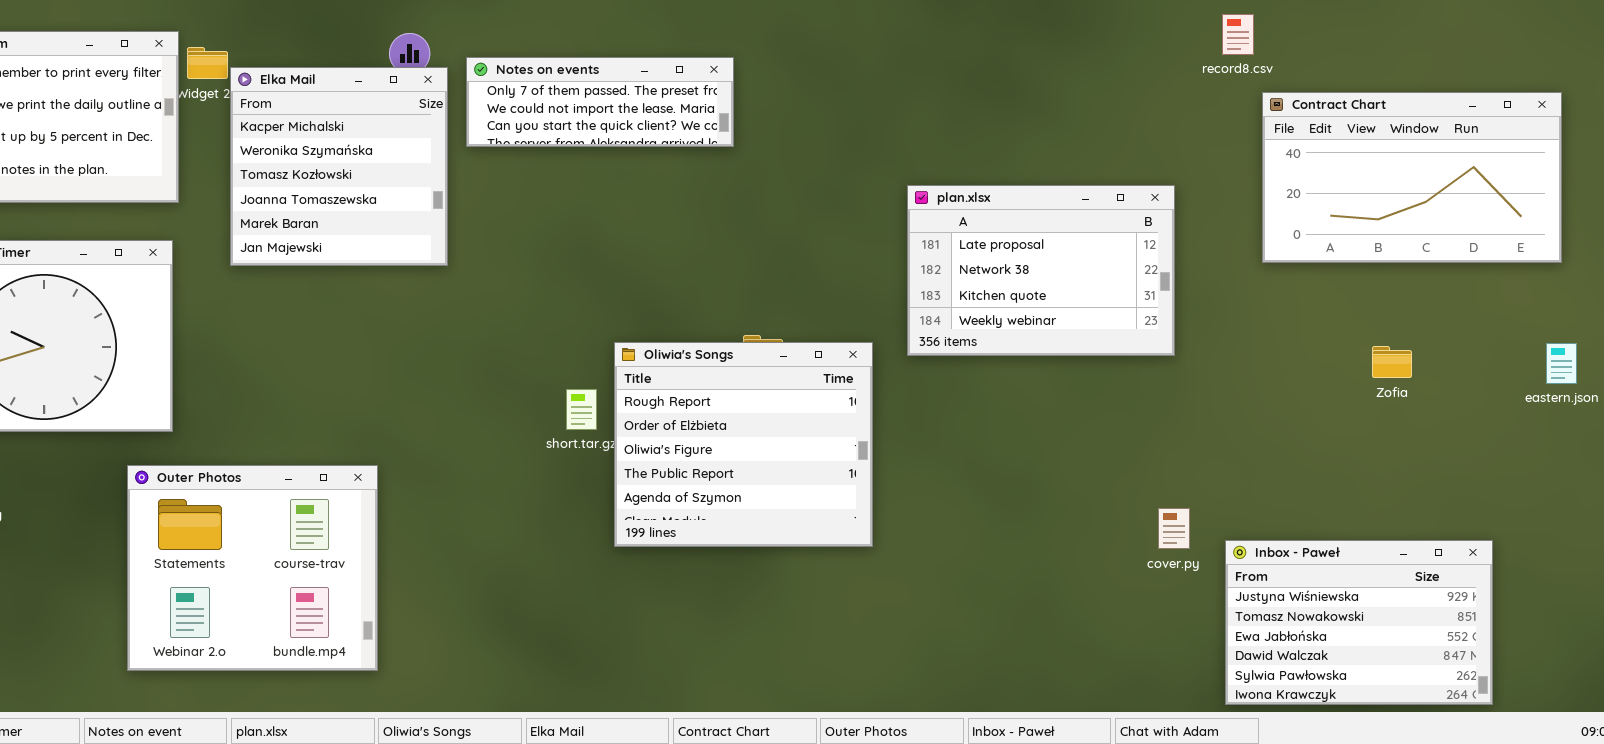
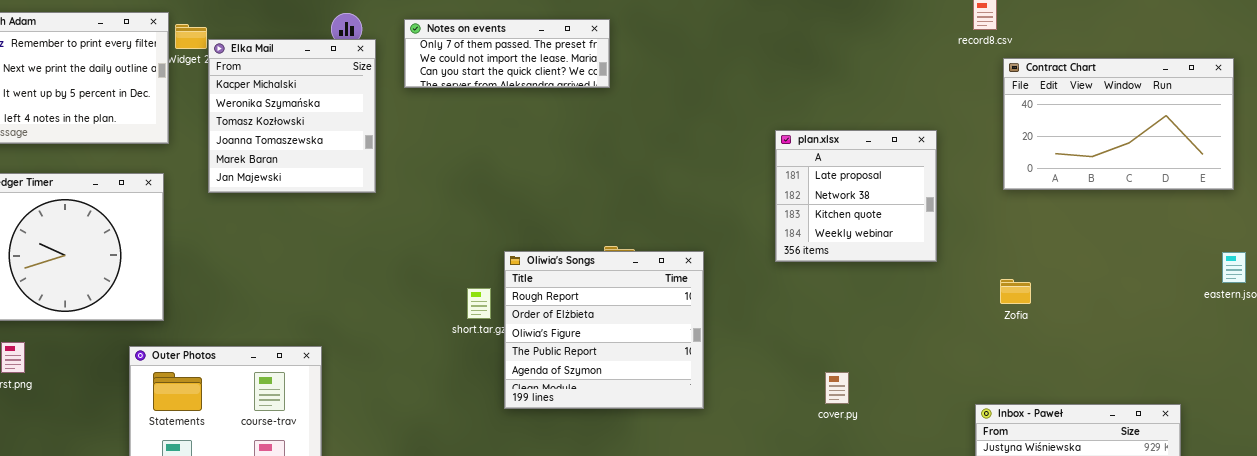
Notes on events: [466,57,734,147] -> [404,19,610,88], moved
plan.xlsx: [907,185,1175,356] -> [775,130,937,262], resized
Zofia: [1372,346,1412,378] -> [1000,279,1031,304], moved
cover.py: [1158,508,1190,549] -> [825,372,849,404], moved

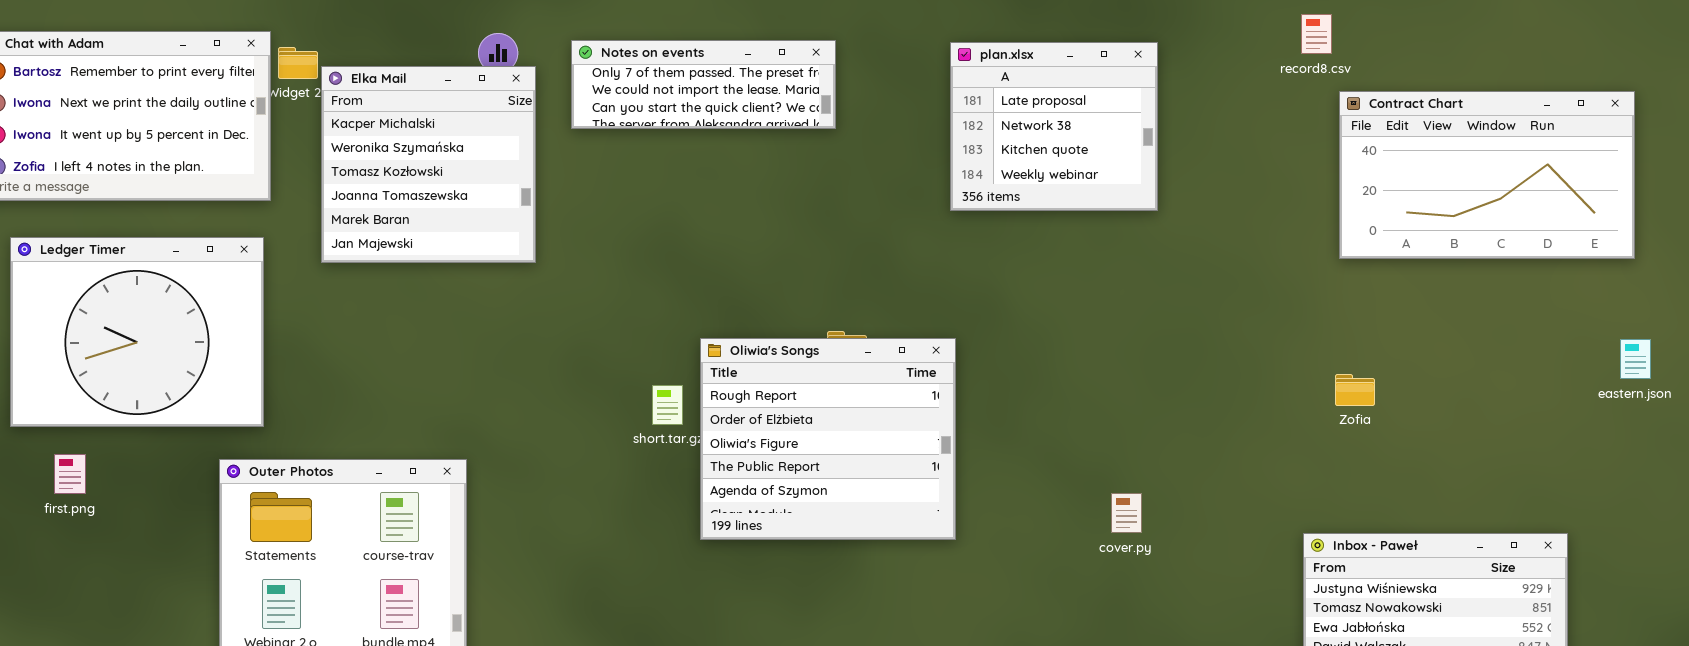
plan.xlsx: [775,130,937,262] -> [950,42,1158,211], moved

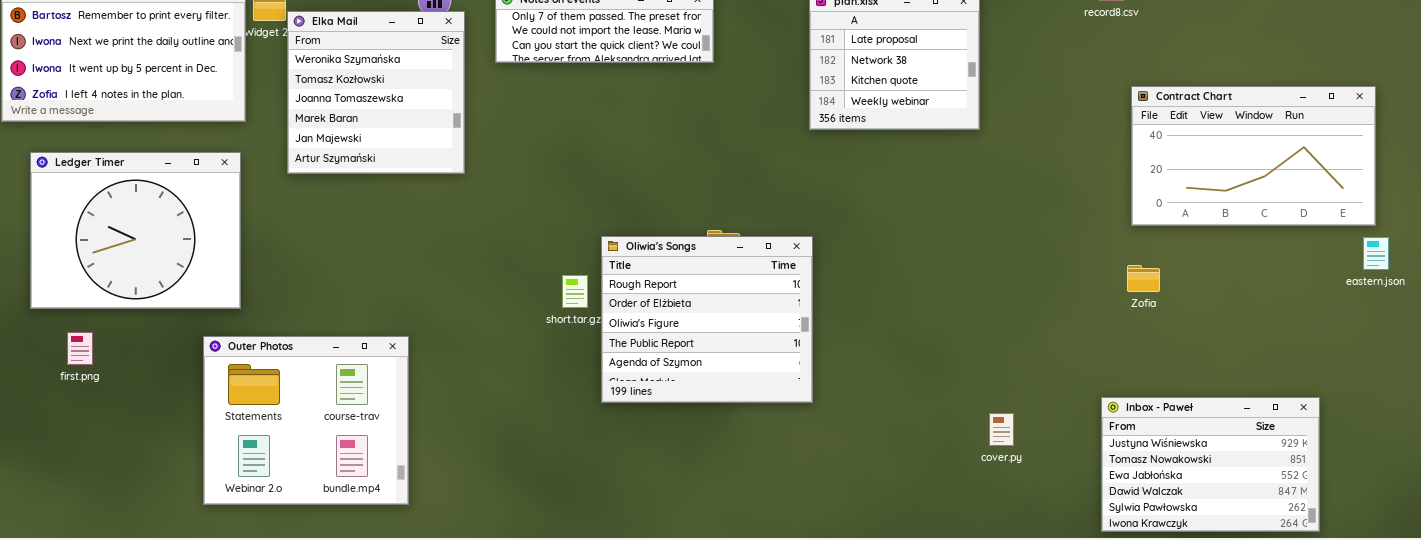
Elka Mail: [321,66,536,263] -> [287,11,465,174], scrolled down 1 row
Contract Chart: [1339,91,1635,259] -> [1131,86,1376,226], moved
cover.py: [1111,493,1142,533] -> [989,413,1014,446], moved

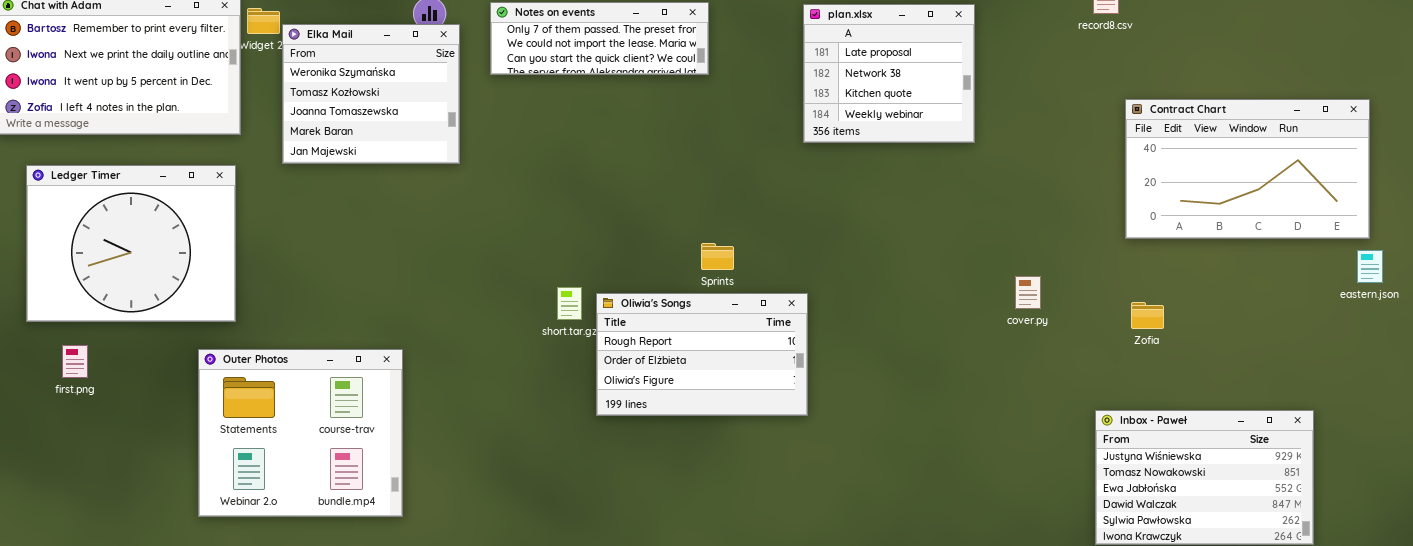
Elka Mail: [287,11,465,174] -> [282,24,460,164], resized
Oliwia's Songs: [601,236,813,403] -> [596,293,808,416], resized
Zofia: [1127,265,1160,292] -> [1131,302,1164,329], moved
cover.py: [989,413,1014,446] -> [1015,276,1041,309], moved

